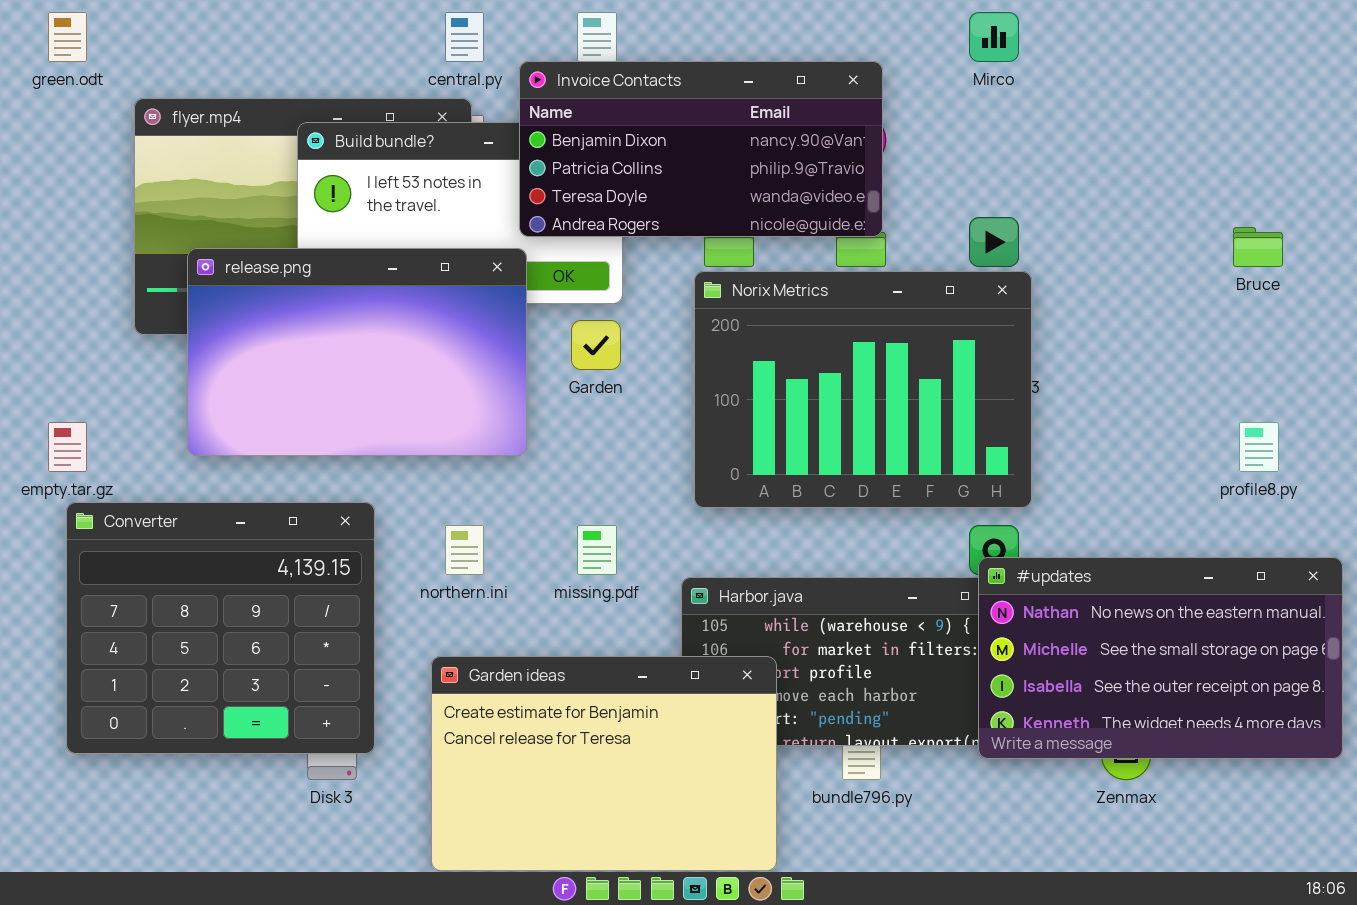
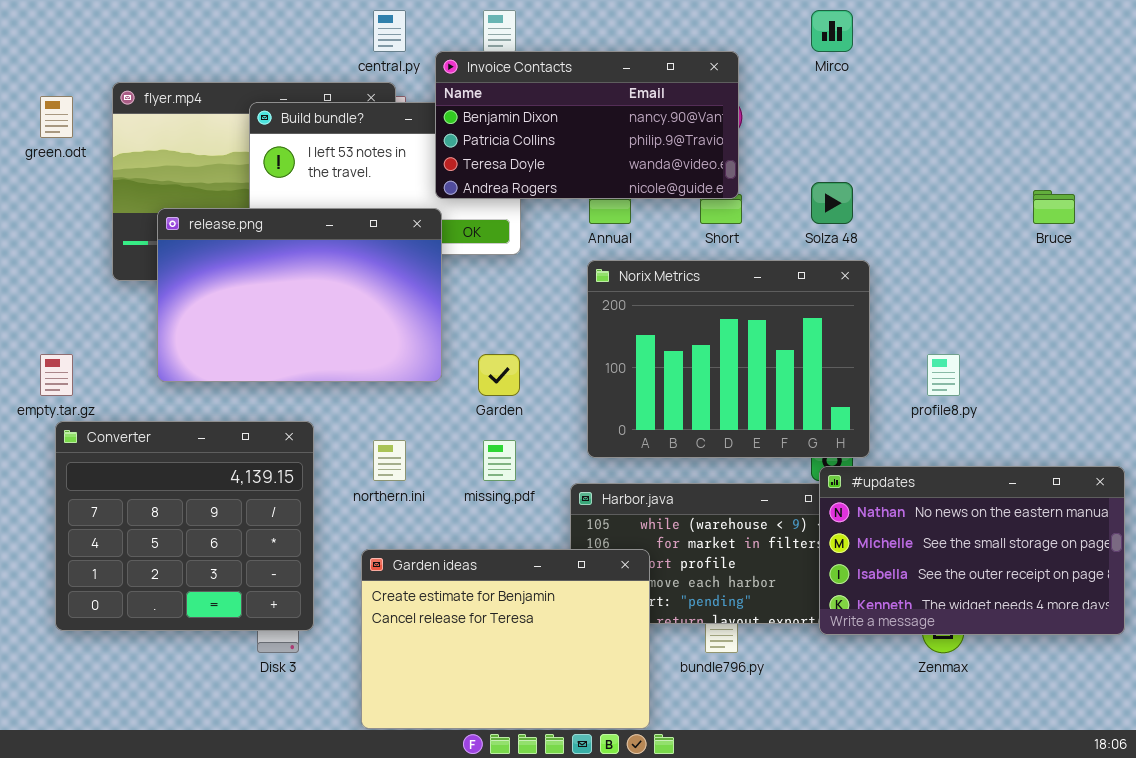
green.odt: [48,12,87,62] -> [40,96,73,138], moved
Norix Metrics: [694,271,1032,508] -> [587,260,870,458], moved
Garden: [571,320,621,370] -> [478,354,520,396], moved
profile8.py: [1239,422,1279,472] -> [927,354,960,396], moved

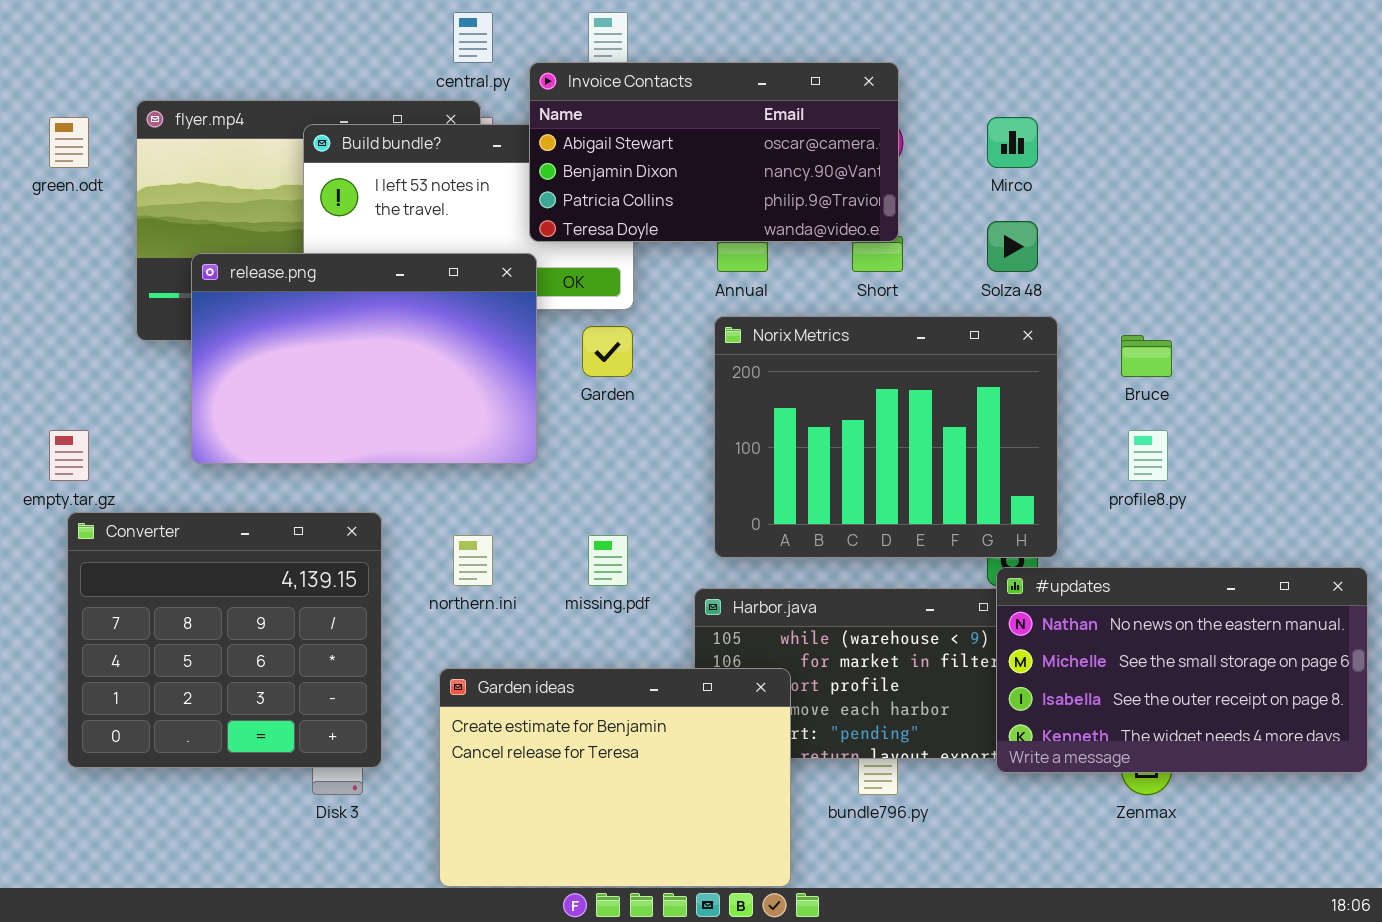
Mirco: [811,10,853,52] -> [987,117,1038,168], moved
Invoice Contacts: [435,51,739,199] -> [529,62,899,242], scrolled up 1 row
Bruce: [1033,190,1075,224] -> [1121,335,1172,377], moved
Garden: [478,354,520,396] -> [582,326,633,377], moved

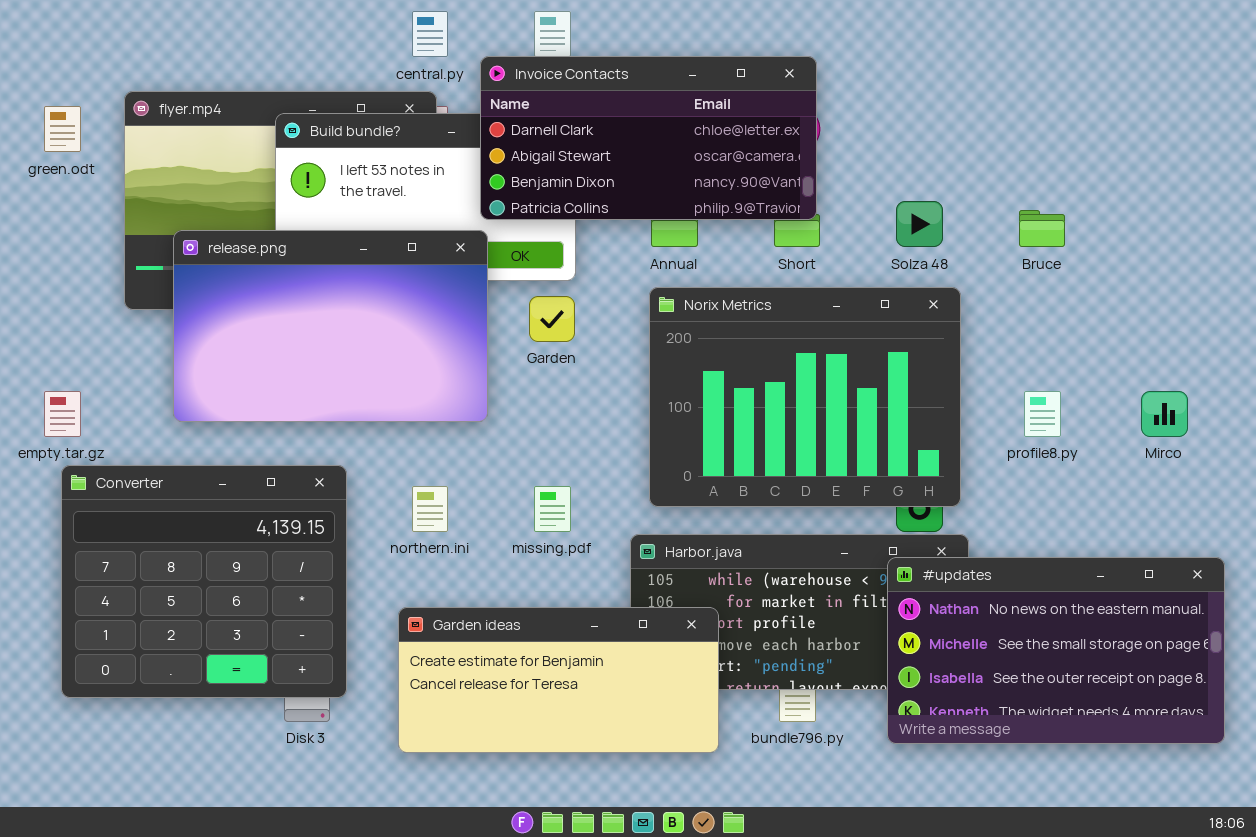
Invoice Contacts: [529,62,899,242] -> [480,56,817,220], scrolled up 1 row
Mirco: [987,117,1038,168] -> [1141,391,1188,437], moved
Bruce: [1121,335,1172,377] -> [1019,210,1065,247], moved
#updates: [996,567,1368,773] -> [887,557,1225,744], moved
Garden ideas: [439,668,791,887] -> [398,607,719,753], resized

